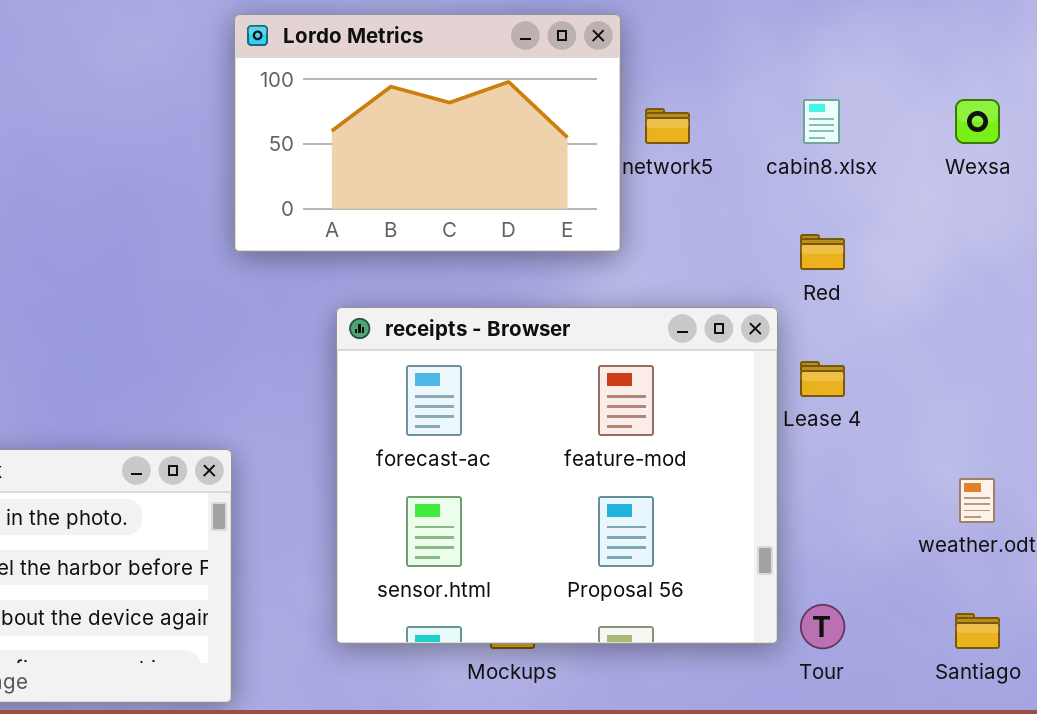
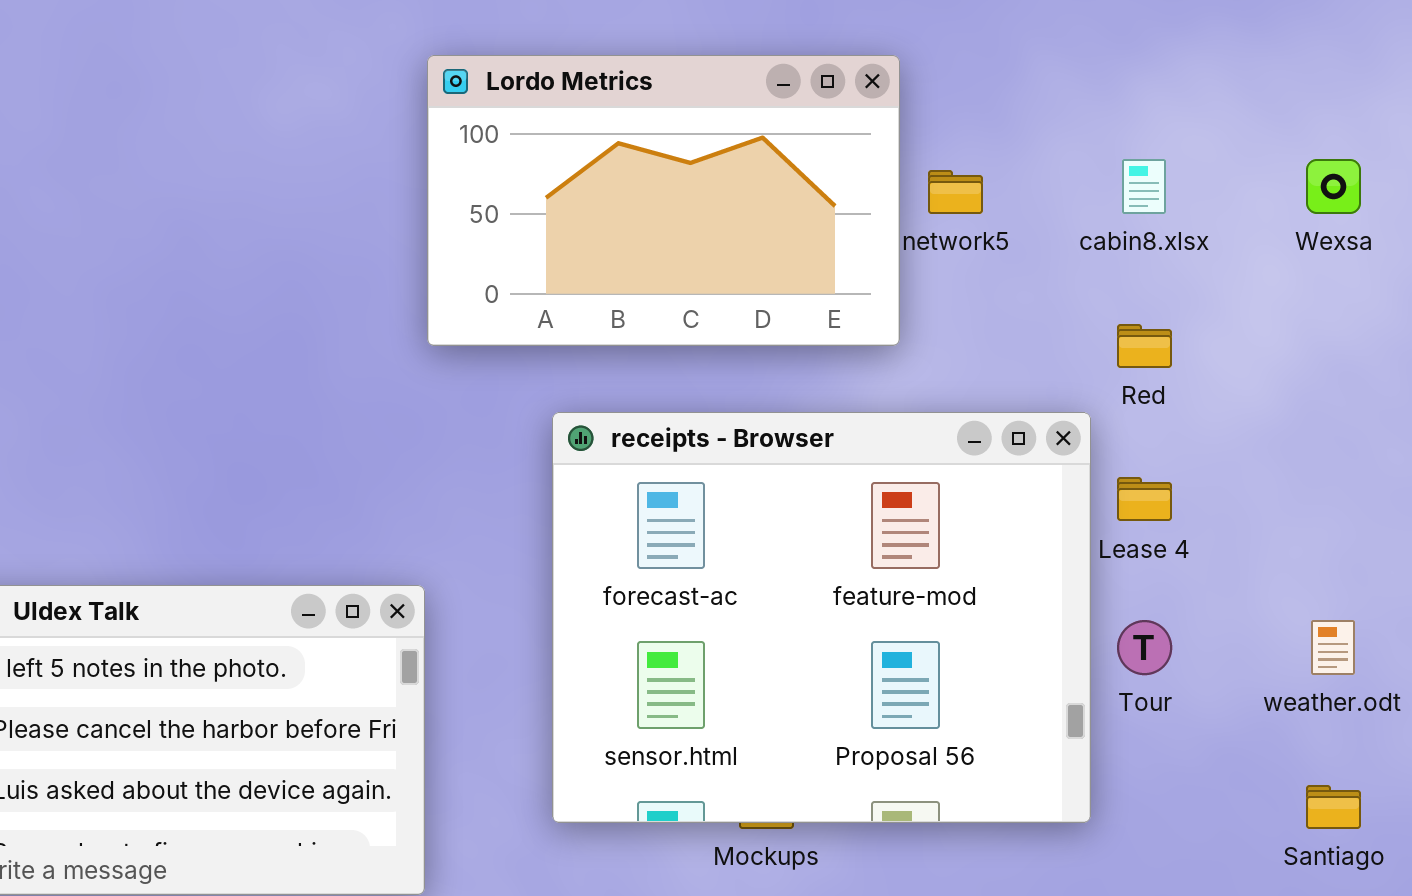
Tour: [800,604,845,649] -> [1117,620,1172,675], moved

